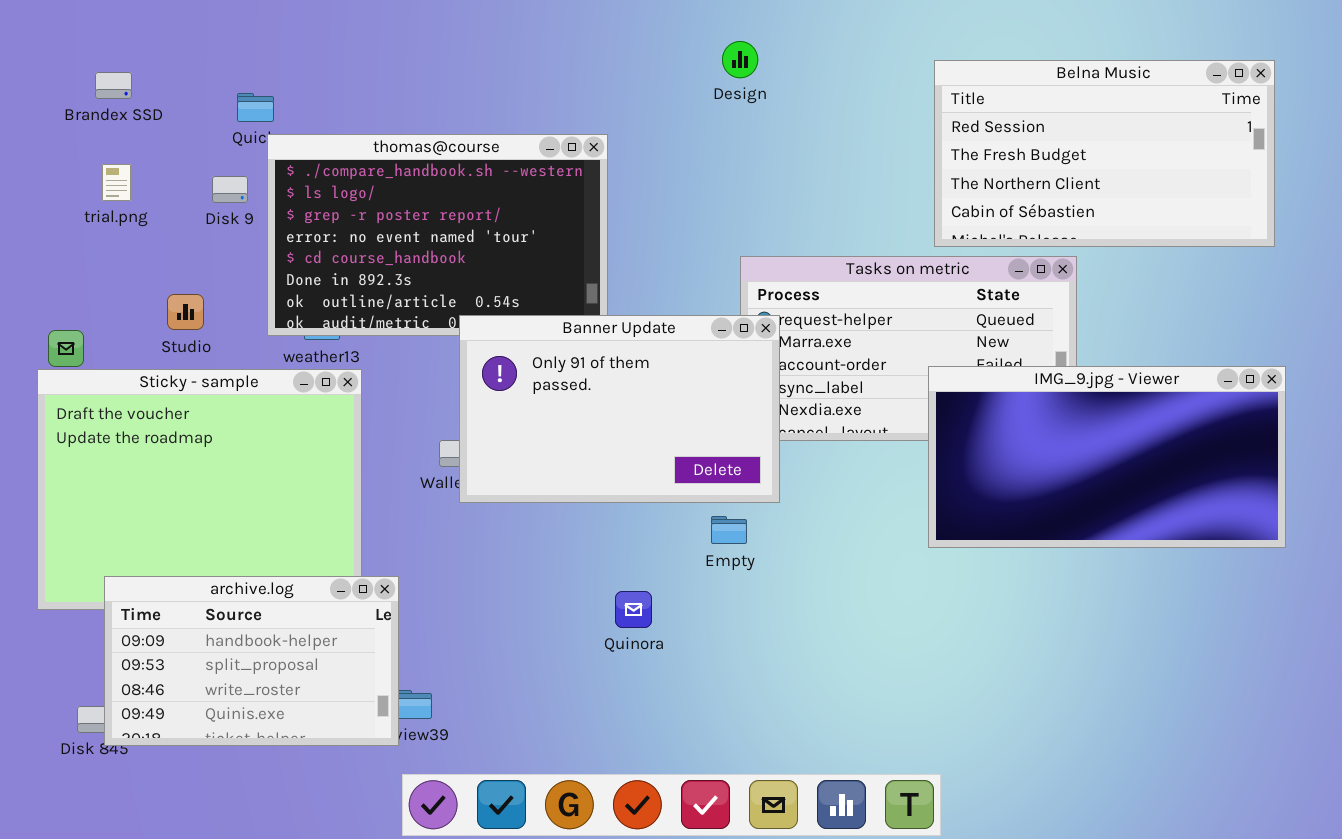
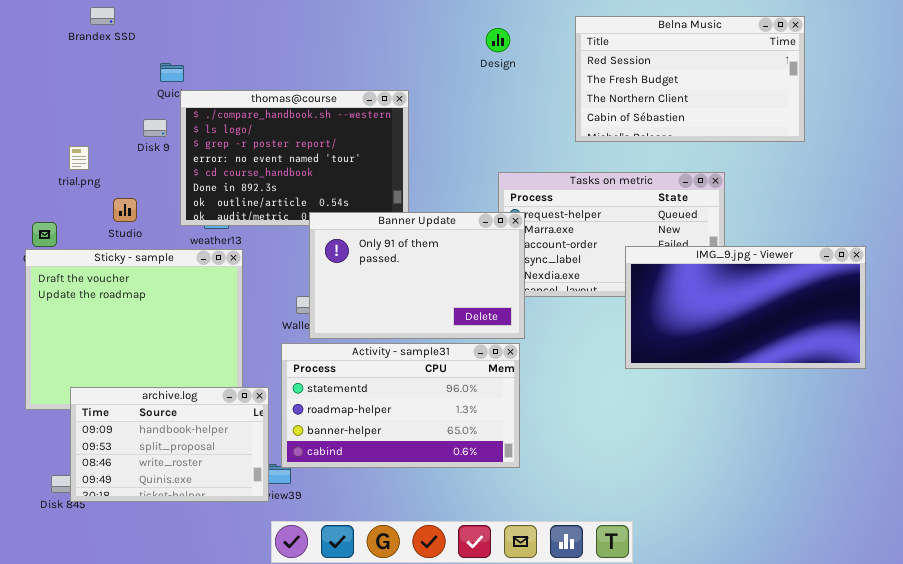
Belna Music: [934,60,1275,247] -> [575,16,805,142], moved
Brandex SSD: [95,72,132,99] -> [90,7,115,25], moved
trial.png: [102,164,131,201] -> [69,146,89,170], moved
Activity - sample31: none -> [281,343,520,468], opened

